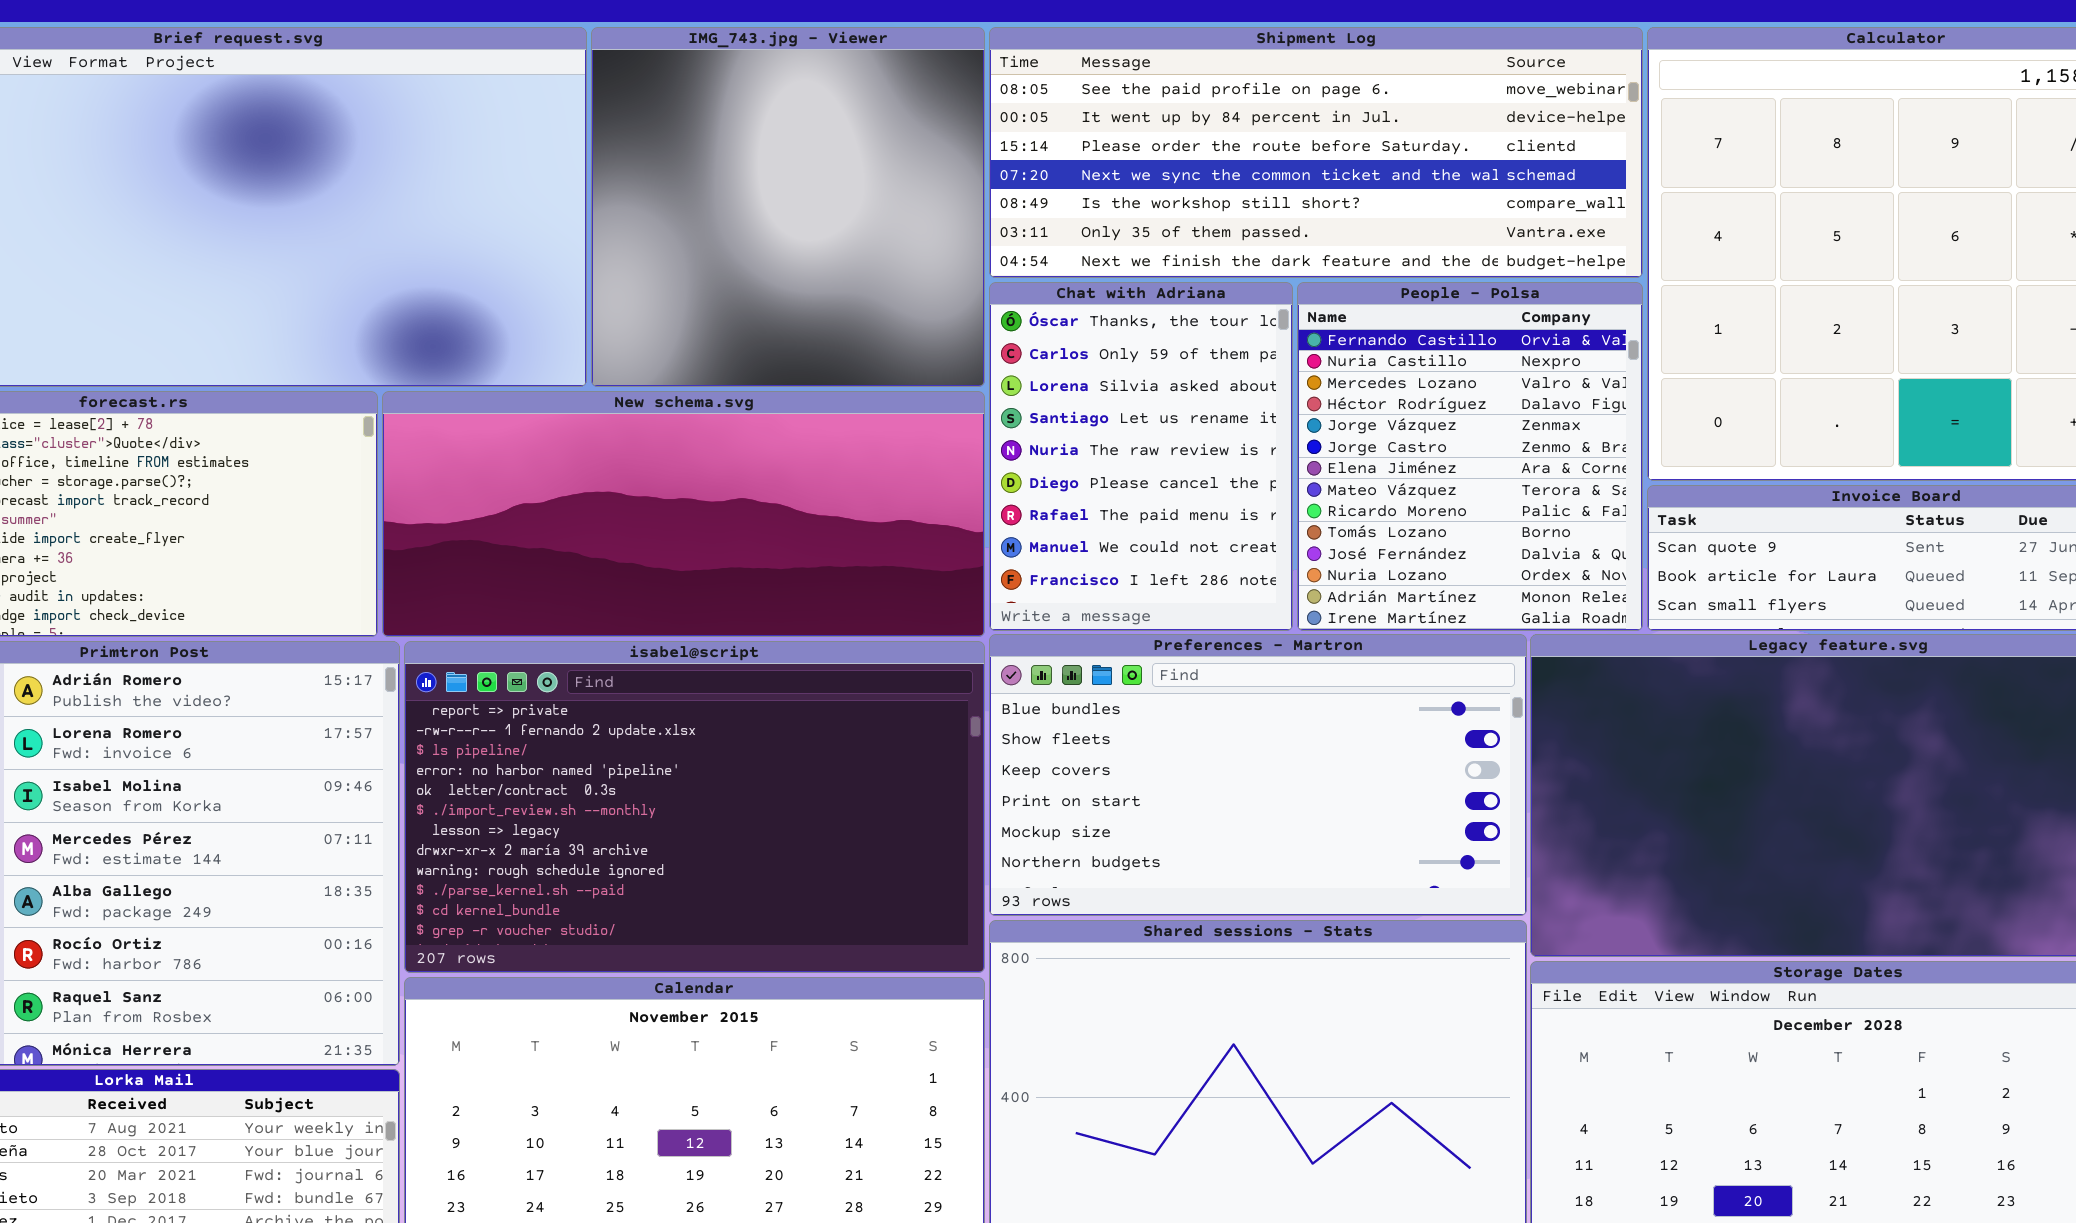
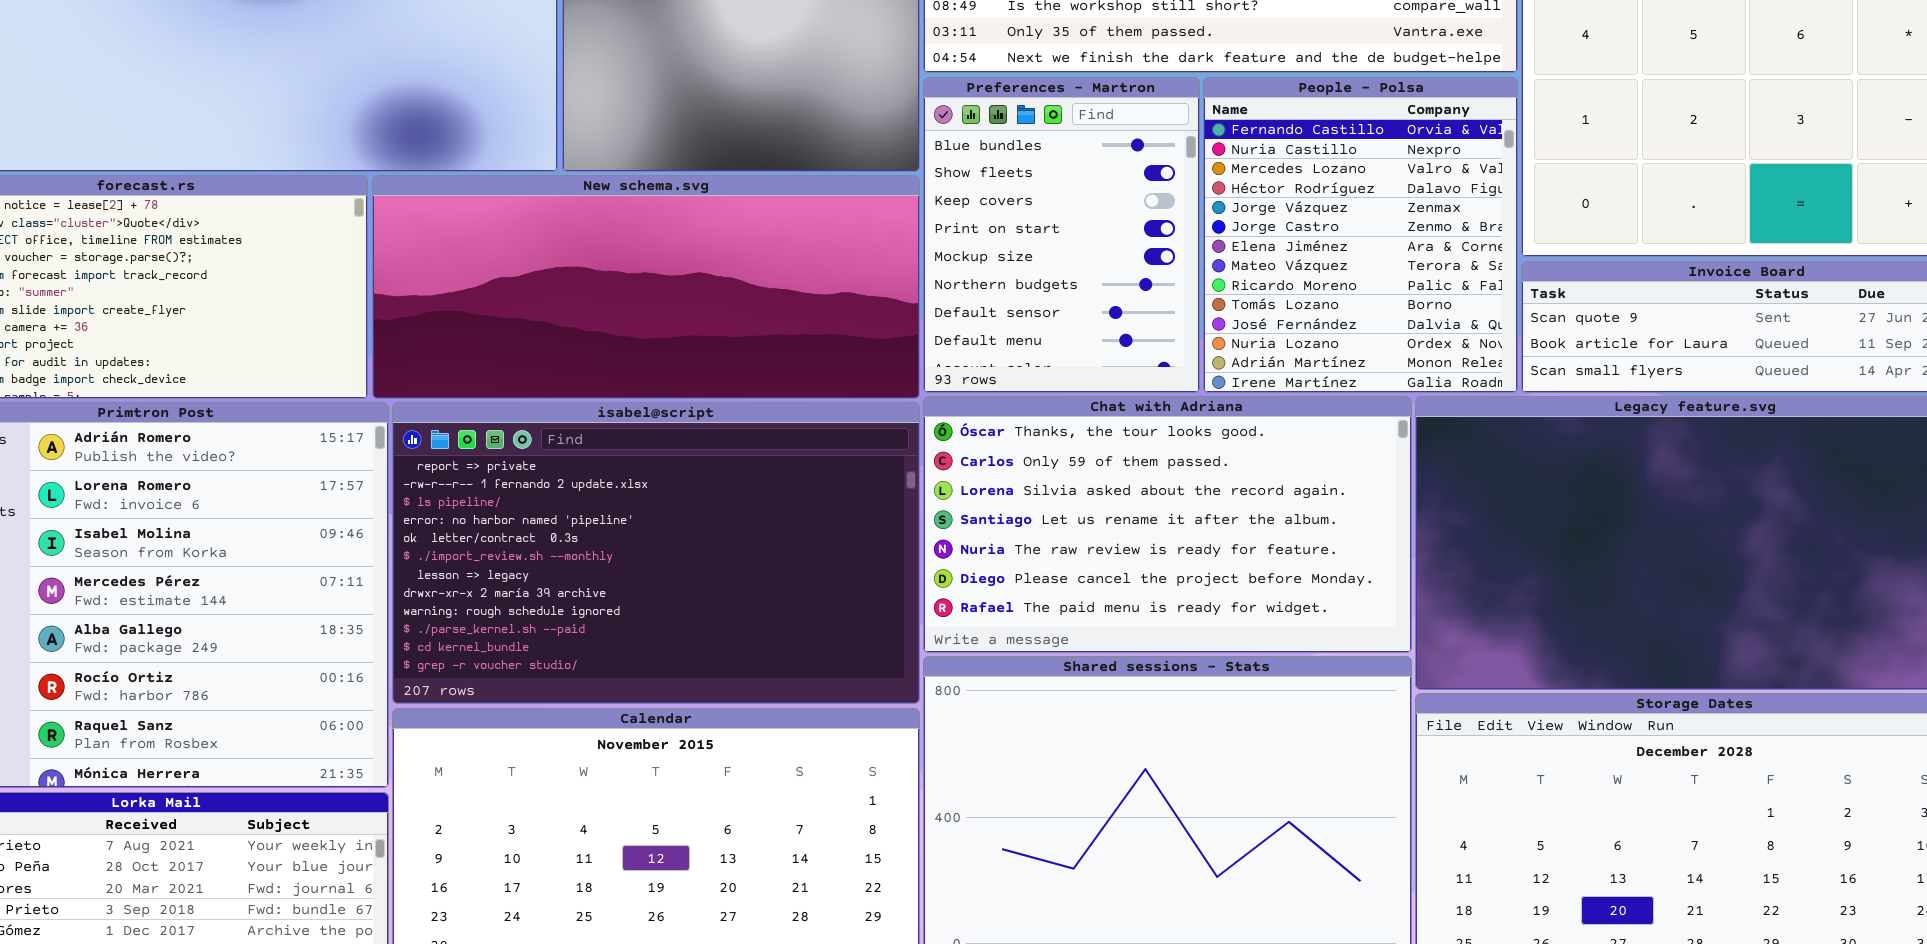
Chat with Adriana: [989,282,1293,631] -> [923,396,1412,653], moved, resized
Preferences - Martron: [989,634,1527,916] -> [923,77,1200,393], moved, resized

